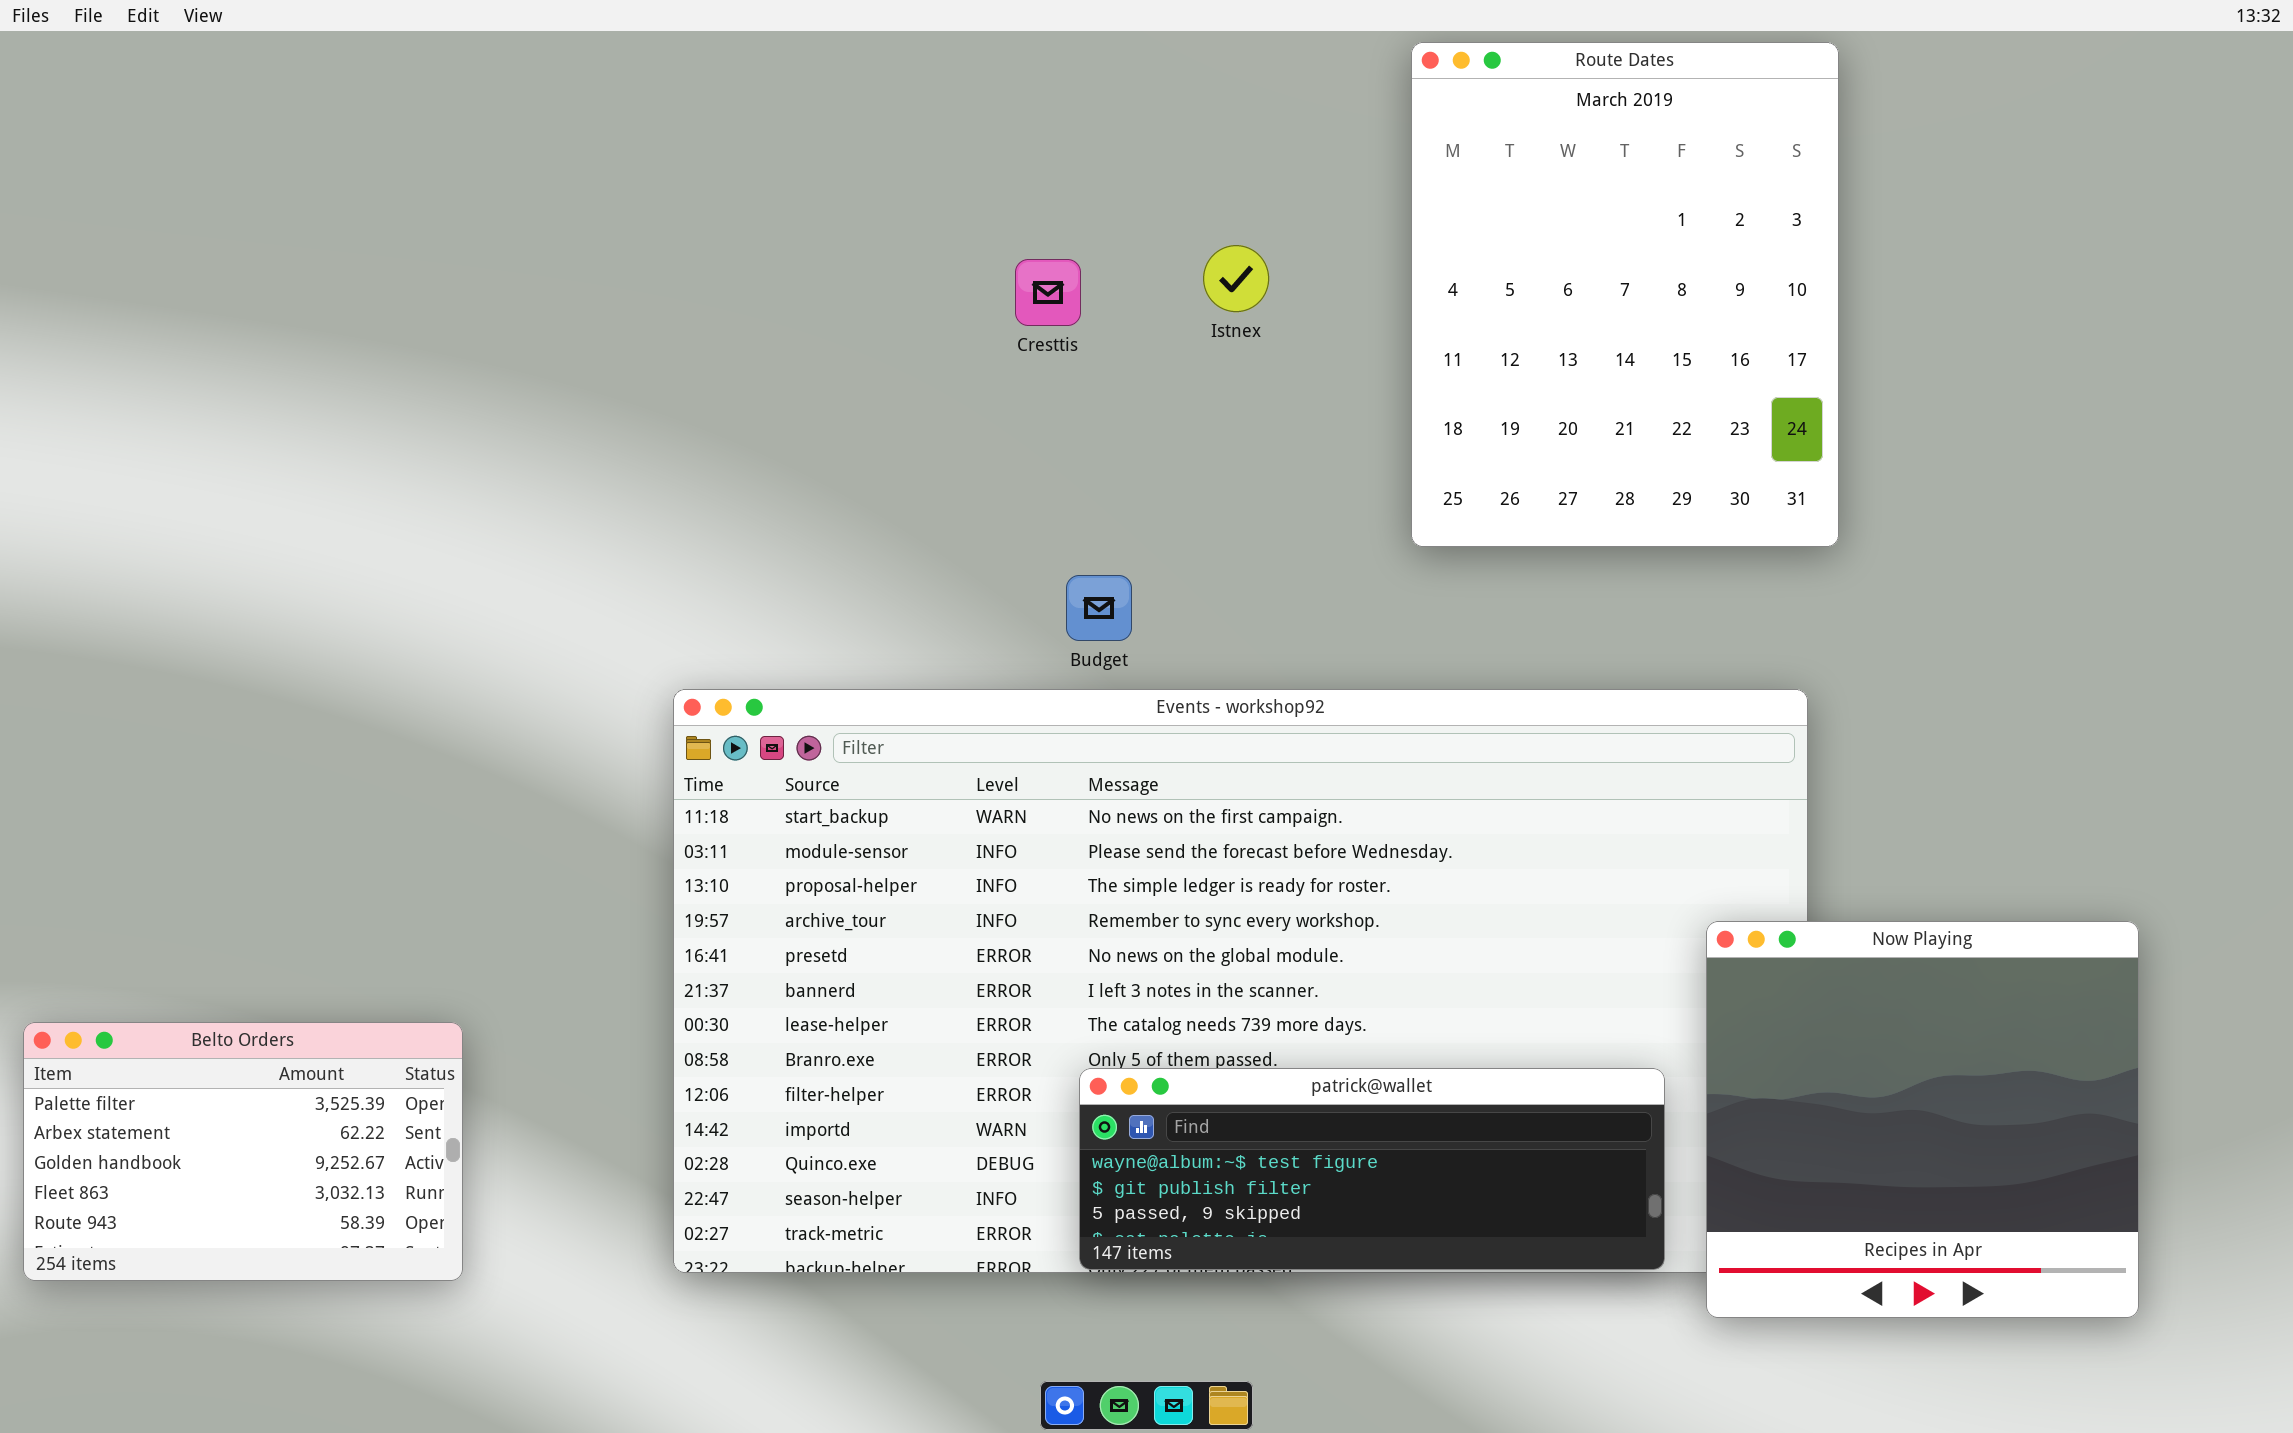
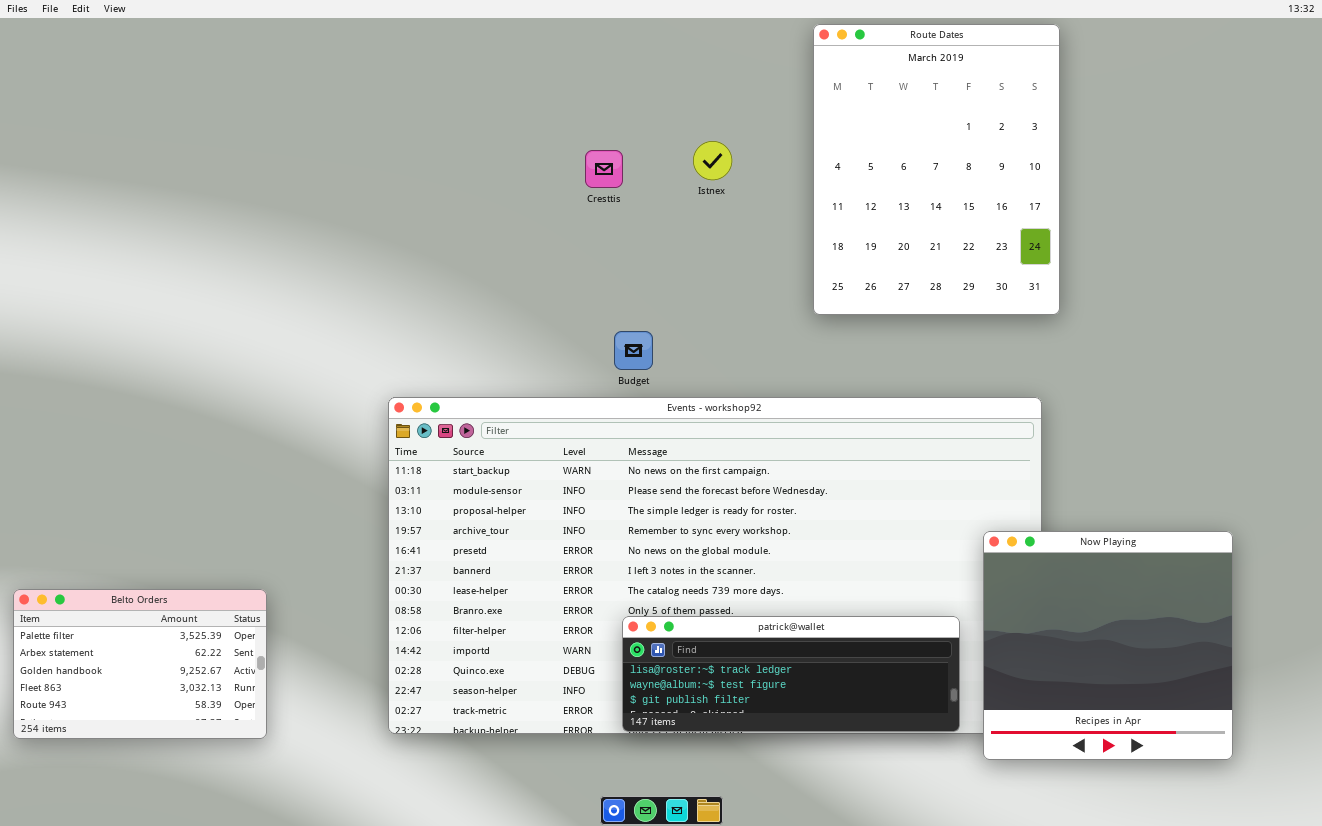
patrick@wallet: [1079,1068,1665,1270] -> [622,616,960,732], scrolled up 1 row

